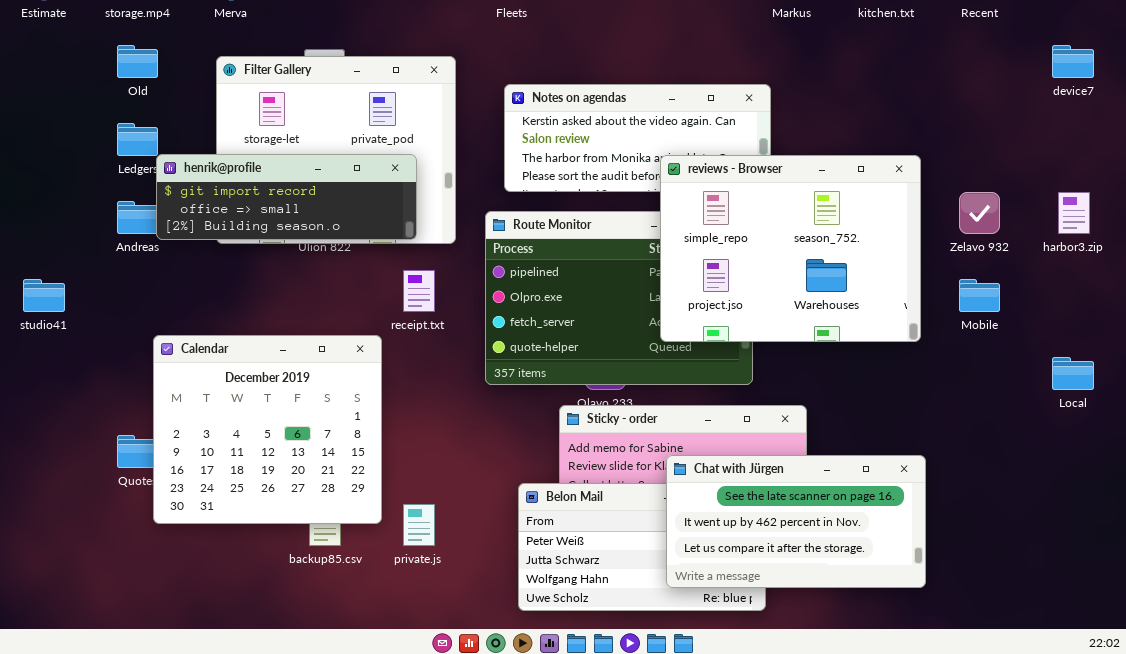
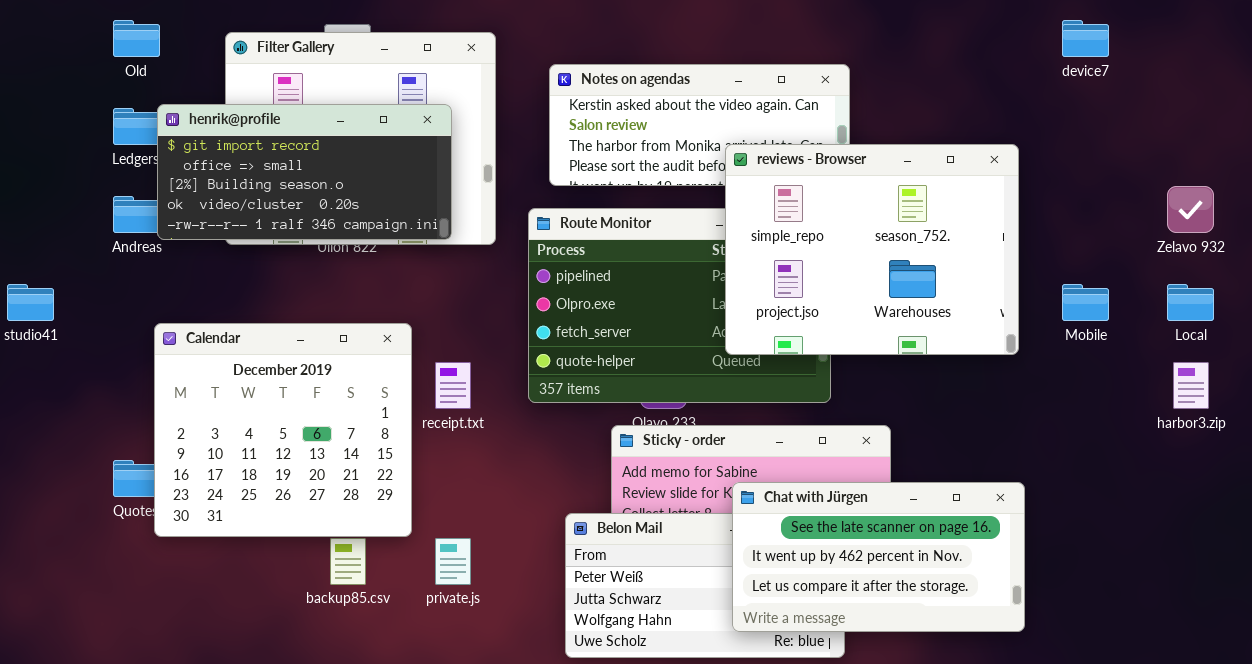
device7: [1052,45,1094,78] -> [1062,20,1109,57], moved
henrik@profile: [156,154,417,240] -> [157,104,452,240], resized
Zelavo 932: [959,192,1000,234] -> [1167,186,1214,233], moved
harbor3.zip: [1058,192,1090,234] -> [1173,362,1209,409], moved
receipt.txt: [403,270,435,312] -> [435,362,471,409], moved
Calendar: [153,335,382,524] -> [154,323,412,537], moved
Local: [1052,357,1094,390] -> [1167,284,1214,321], moved

